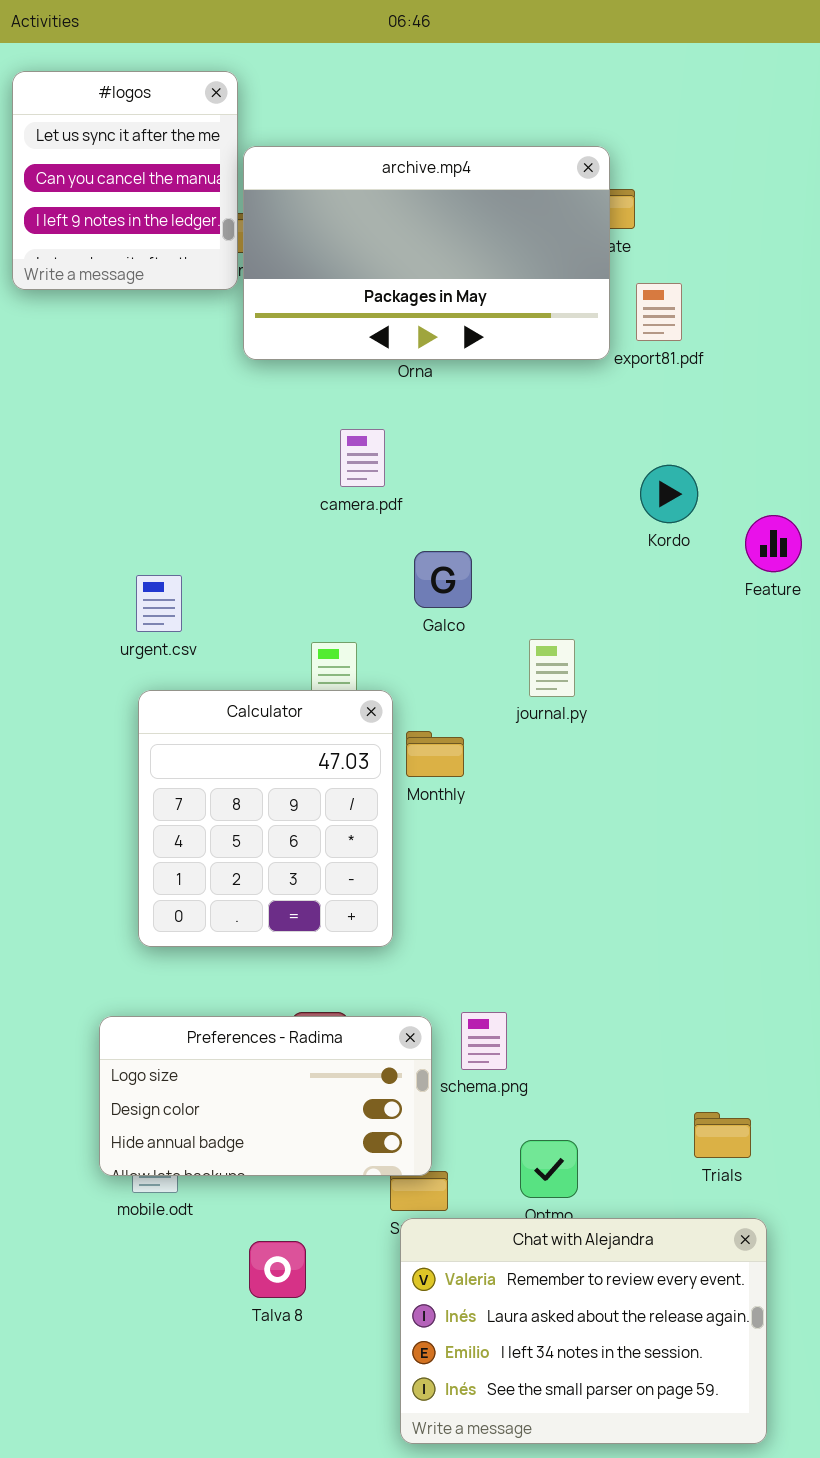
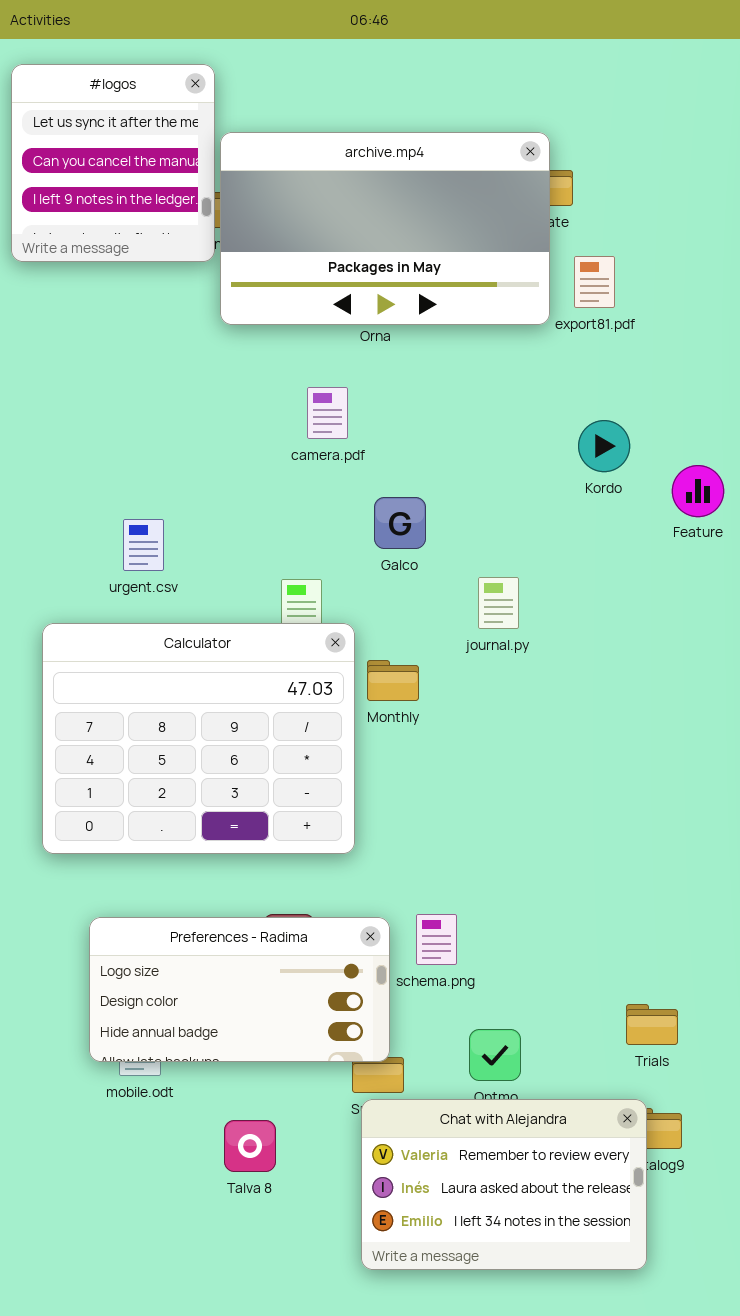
Calculator: [138,690,393,947] -> [42,623,355,854], resized
Chat with Alejandra: [400,1218,767,1444] -> [361,1099,647,1270], resized

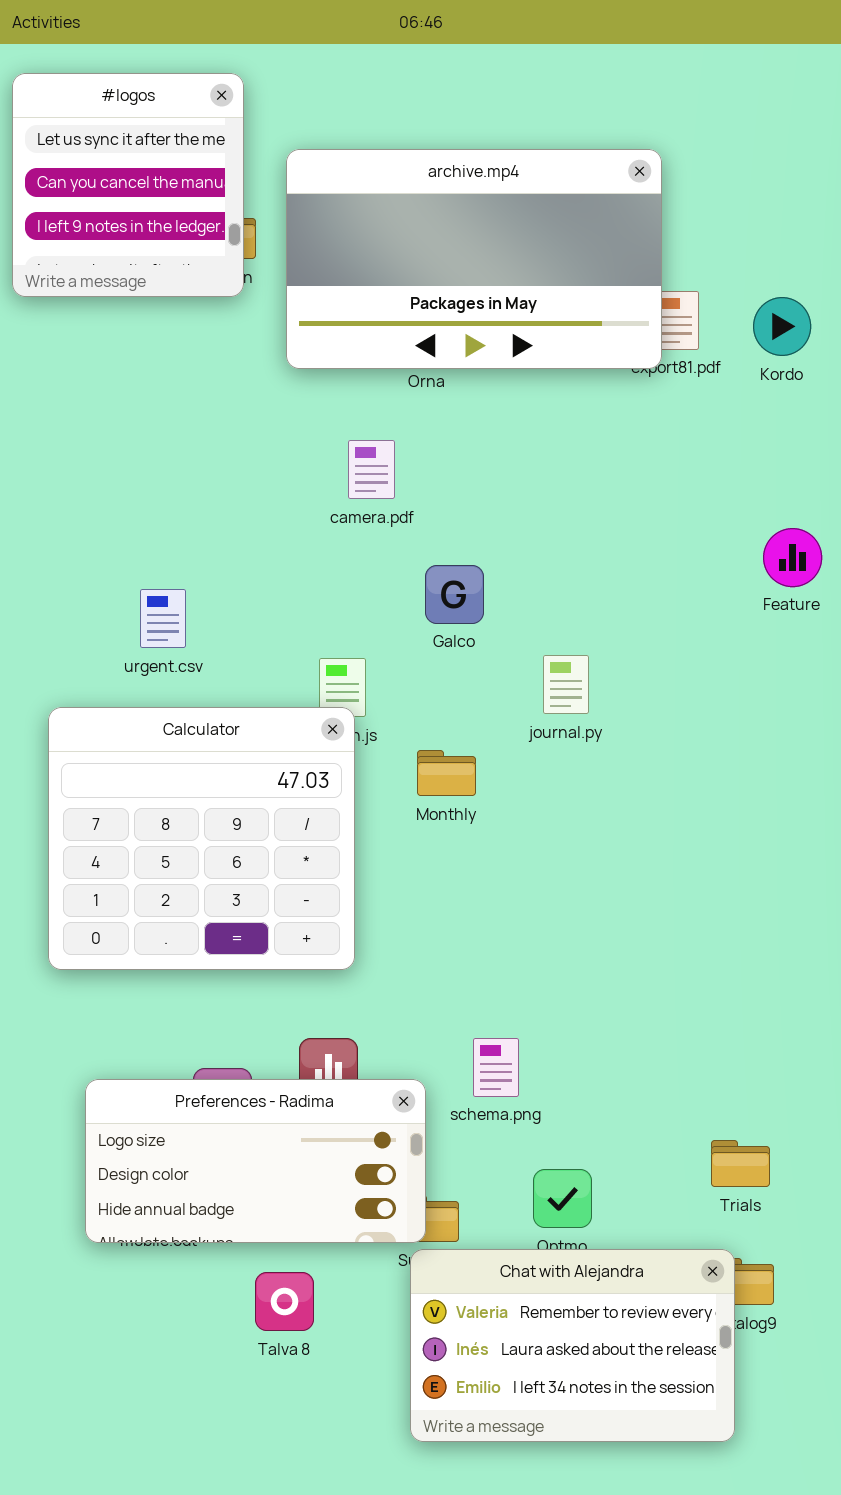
archive.mp4: [220,132,550,325] -> [286,149,662,369], moved
Kordo: [578,420,630,472] -> [753,297,811,356], moved
Calculator: [42,623,355,854] -> [48,707,355,970], resized
Preferences - Radima: [89,917,390,1062] -> [85,1079,426,1243], moved

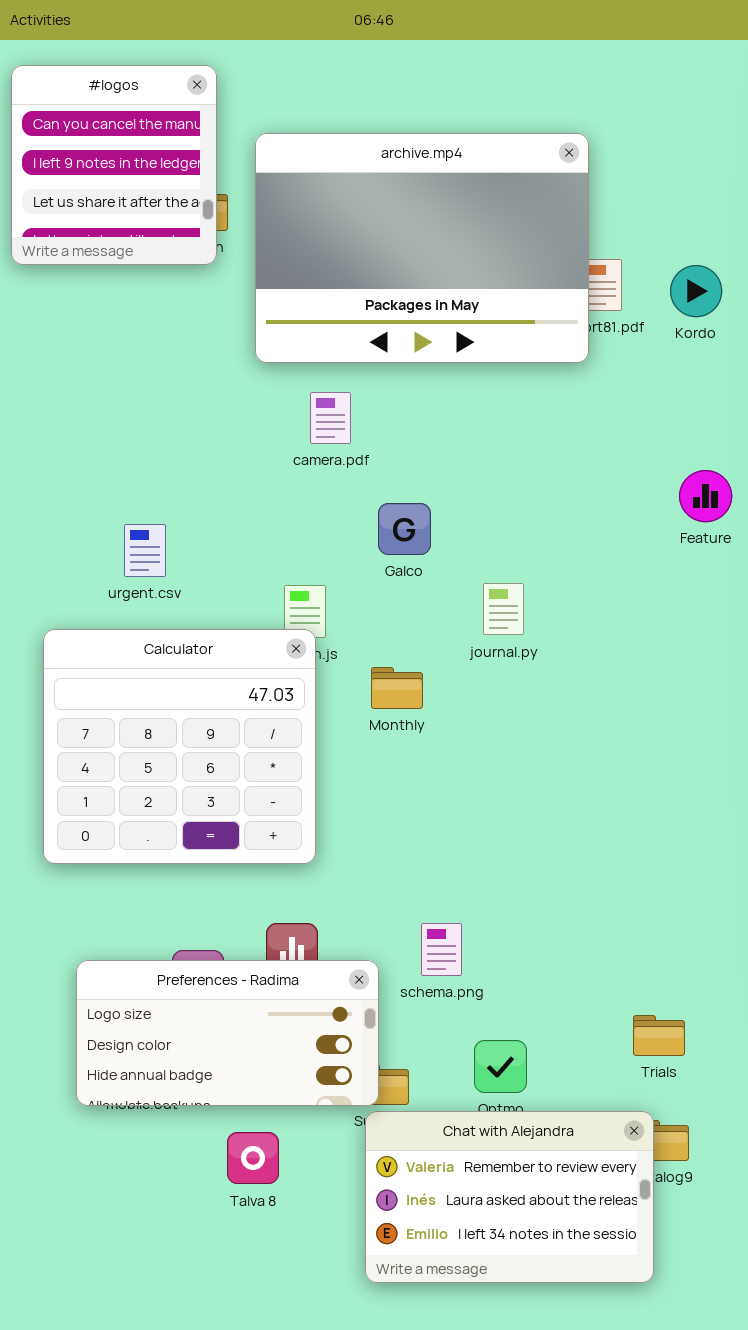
#logos: [12,73,244,297] -> [11,65,217,265], scrolled down 1 row
archive.mp4: [286,149,662,369] -> [255,133,589,363], resized

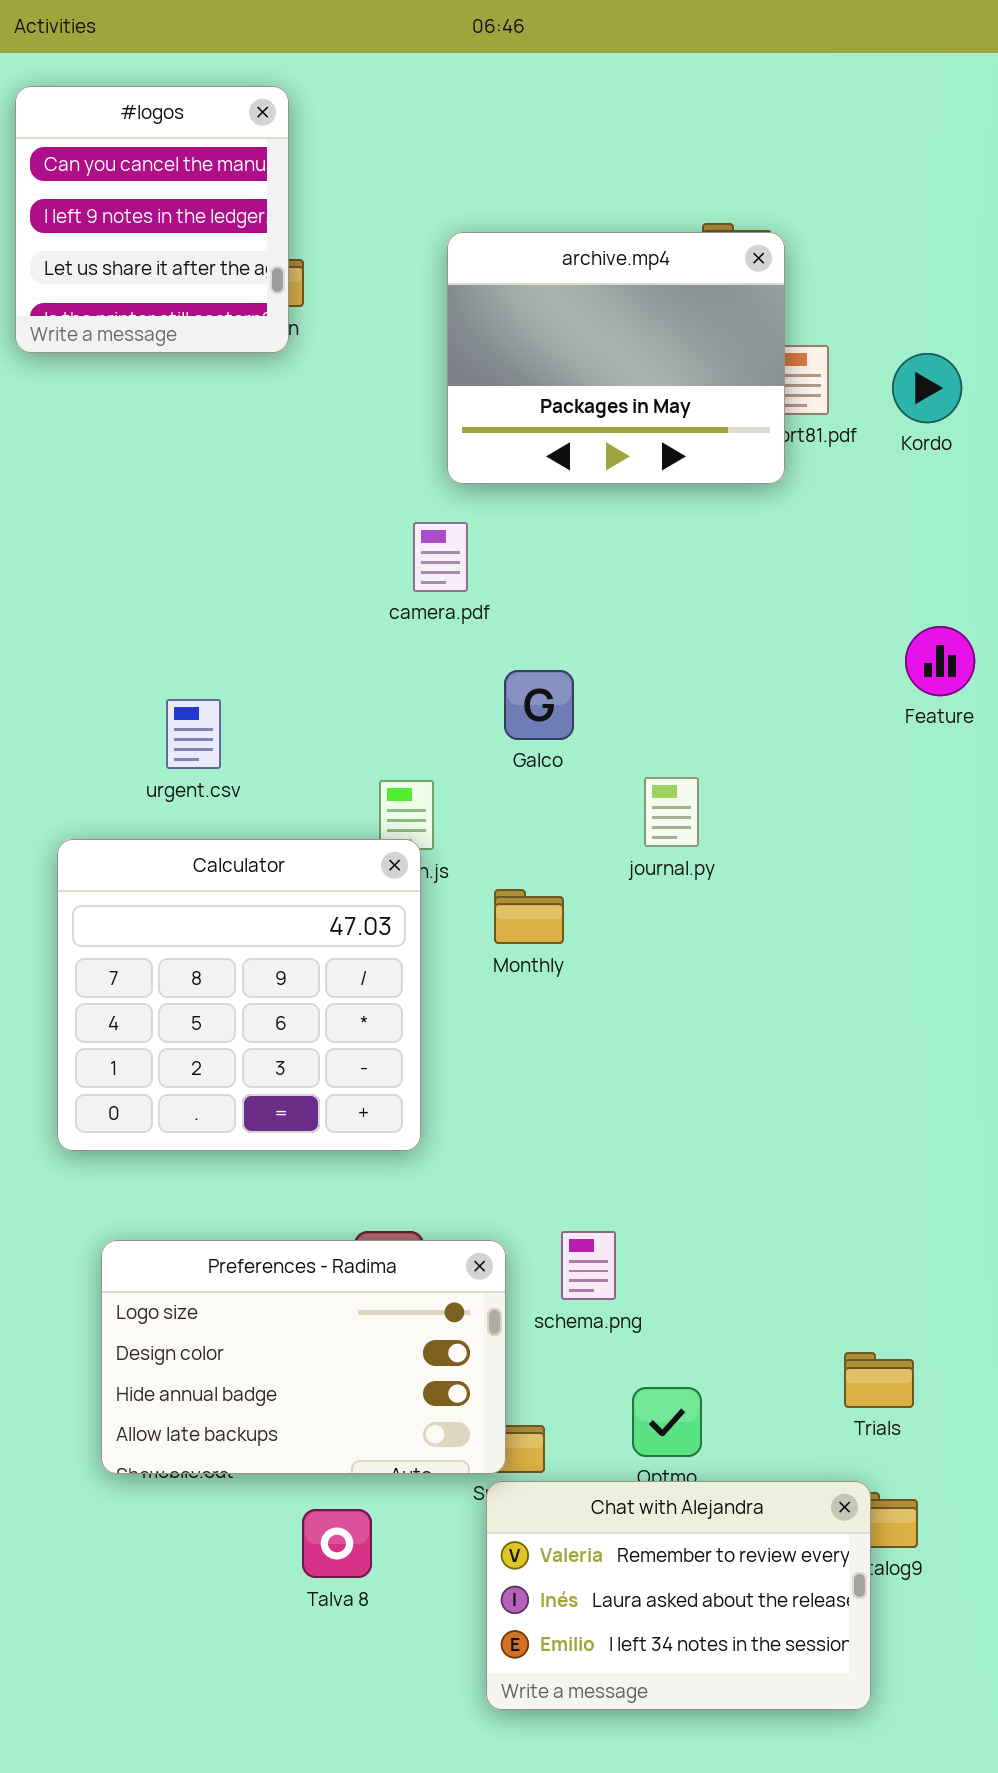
archive.mp4: [255,133,589,363] -> [447,232,785,484], resized
Preferences - Radima: [76,960,379,1106] -> [101,1240,506,1474], resized

